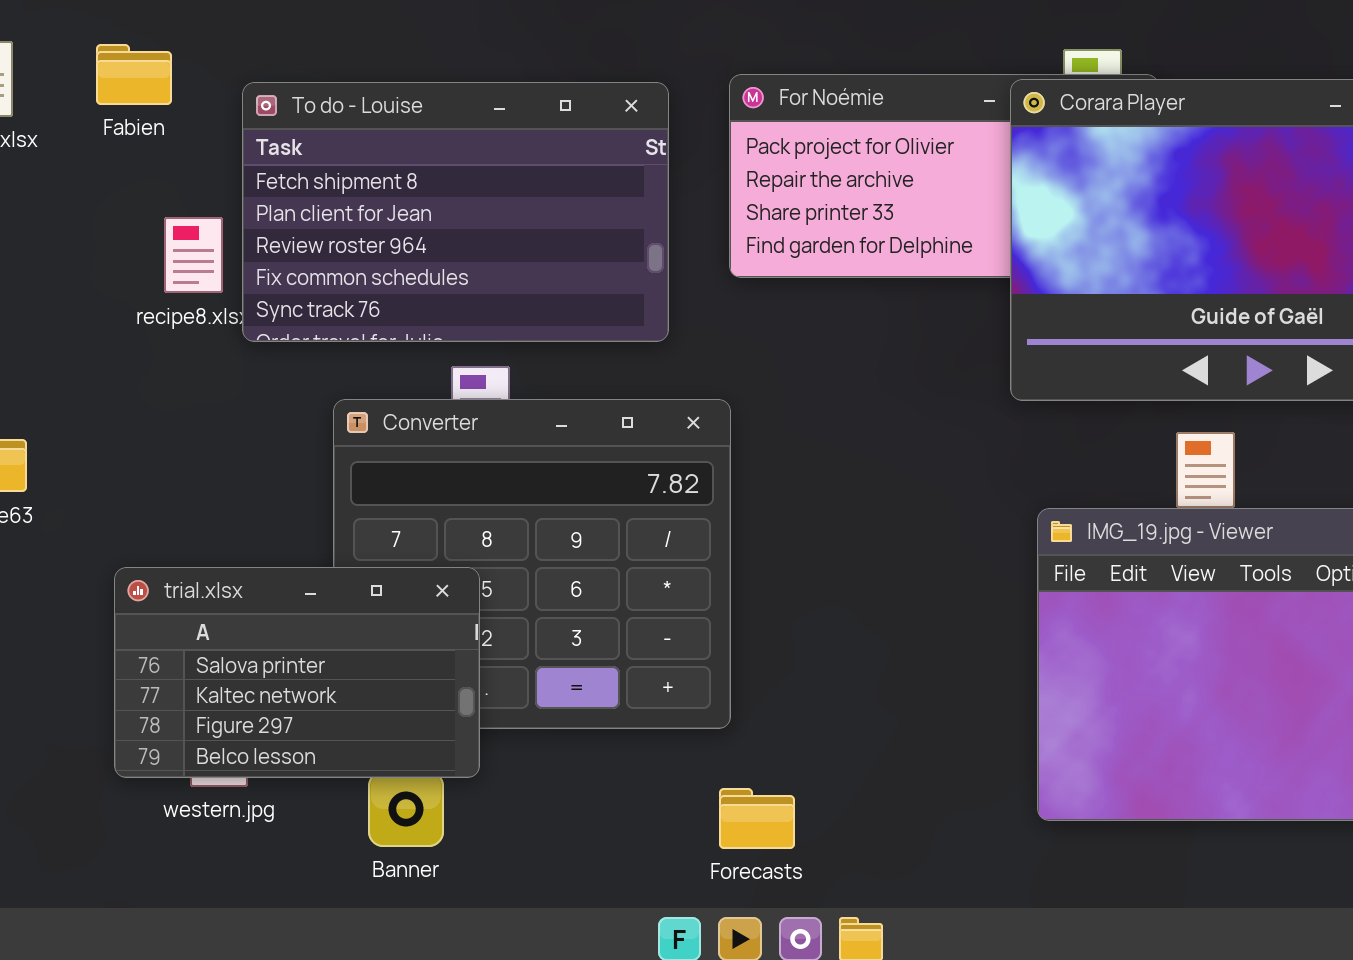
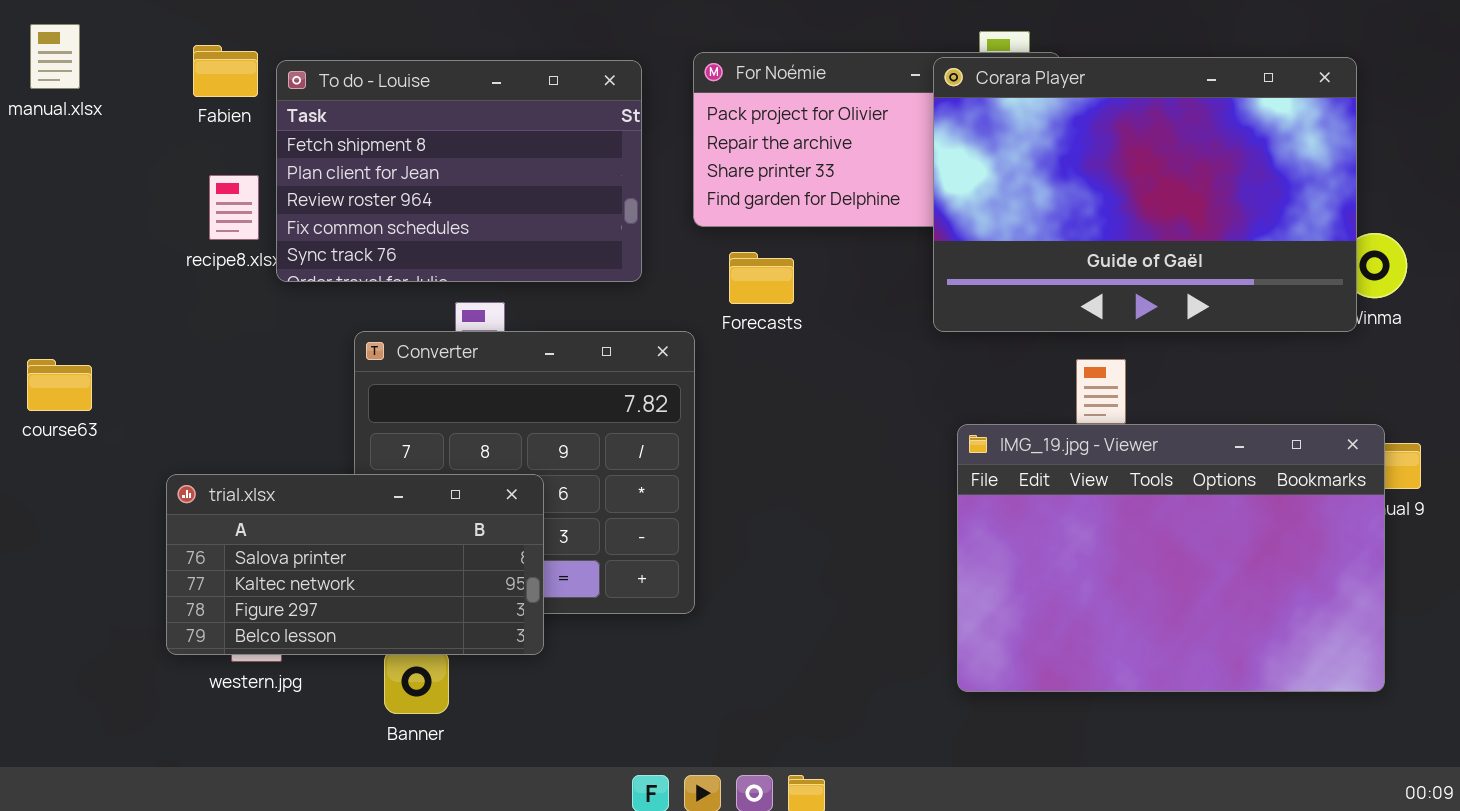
Fabien: [96,44,172,105] -> [193,45,258,97], moved
trial.xlsx: [114,567,480,778] -> [166,474,544,655], resized
Forecasts: [719,788,795,849] -> [729,252,794,304], moved

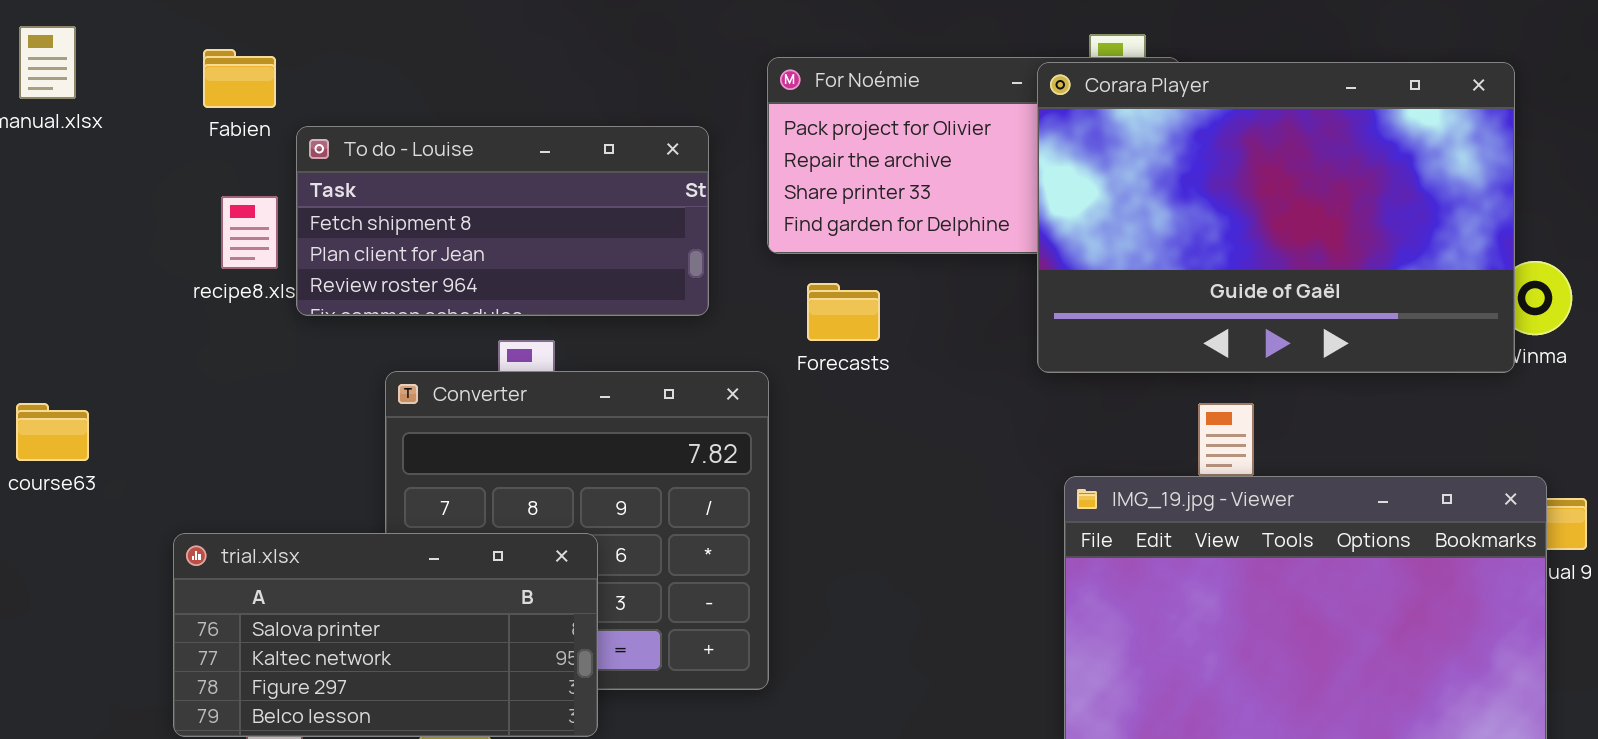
To do - Louise: [276,60,642,282] -> [296,126,709,316], resized

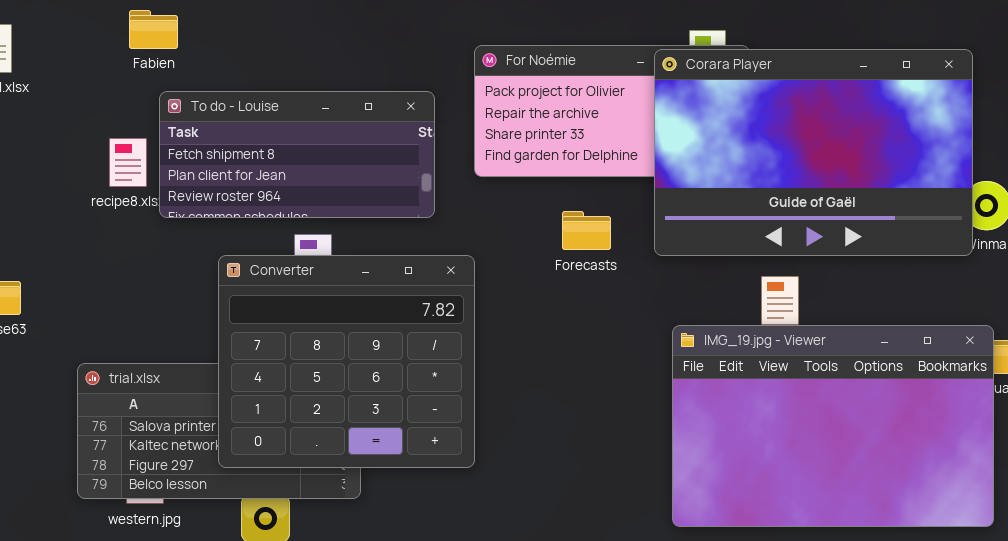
Fabien: [203,49,276,108] -> [129,10,178,49], moved
Forecasts: [807,283,880,341] -> [562,211,611,250], moved
Converter: [385,371,769,690] -> [218,255,475,468], raised

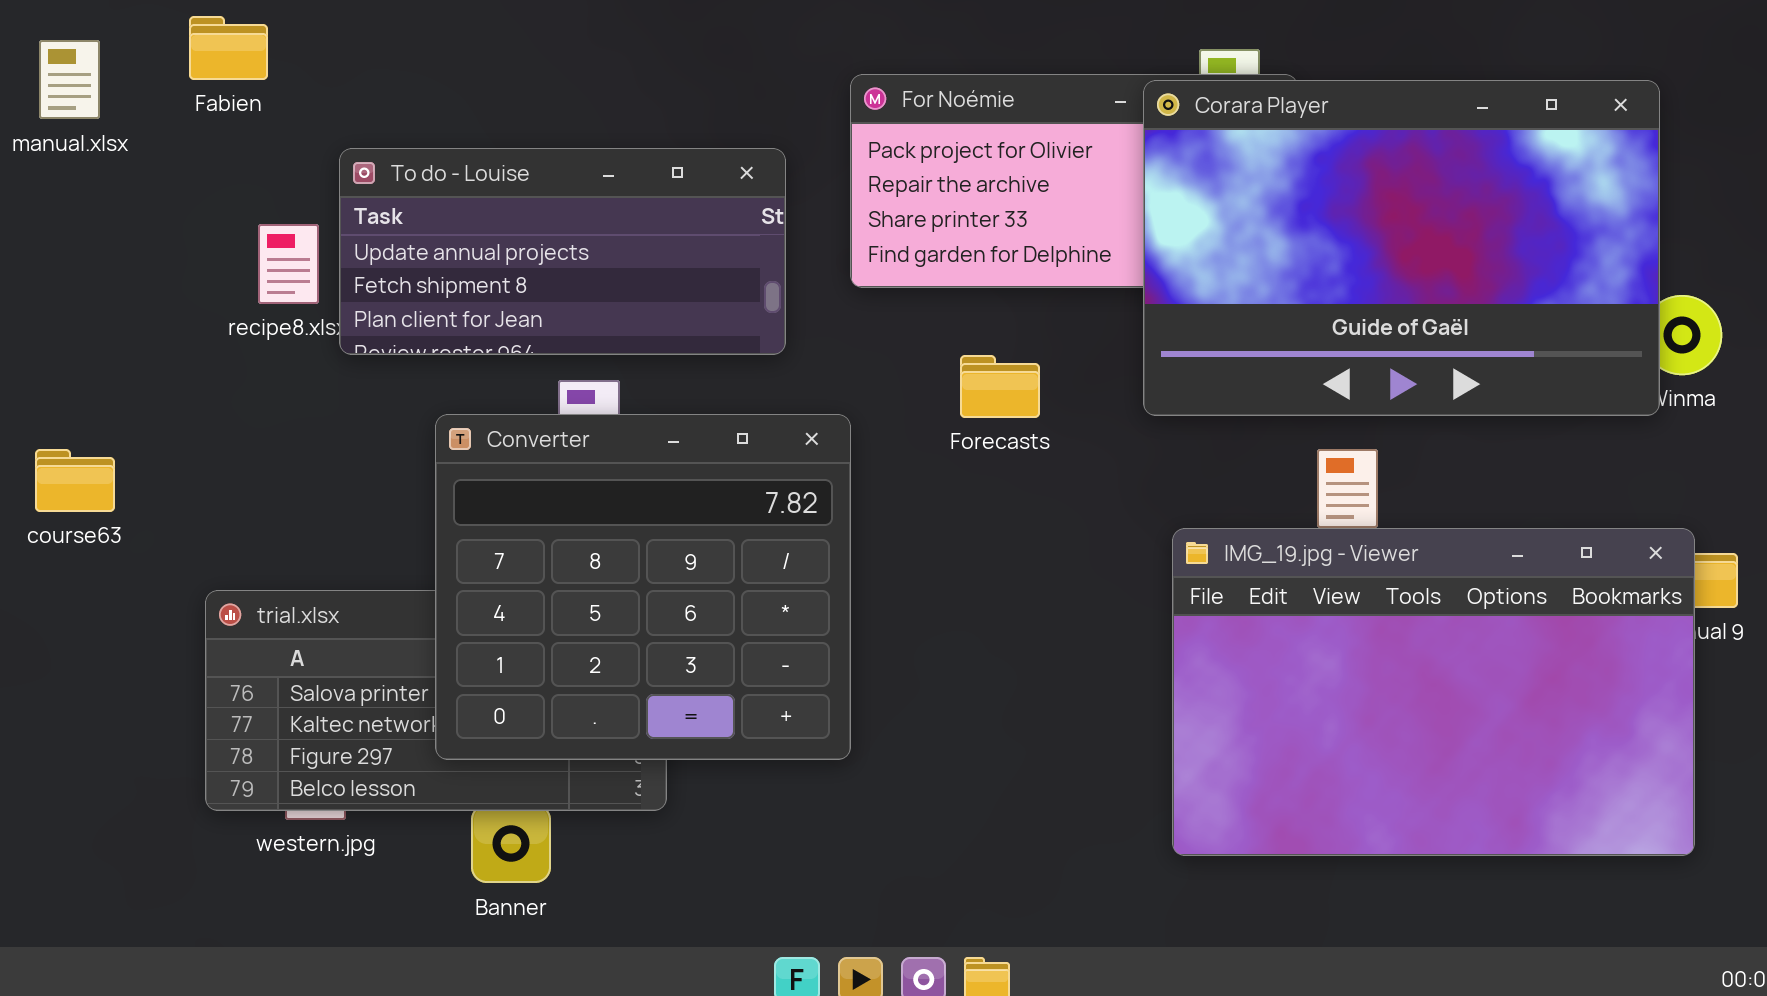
Fabien: [129,10,178,49] -> [189,16,268,80], moved
To do - Louise: [159,91,435,218] -> [339,148,786,355], scrolled up 1 row
Forecasts: [562,211,611,250] -> [960,355,1040,418], moved

